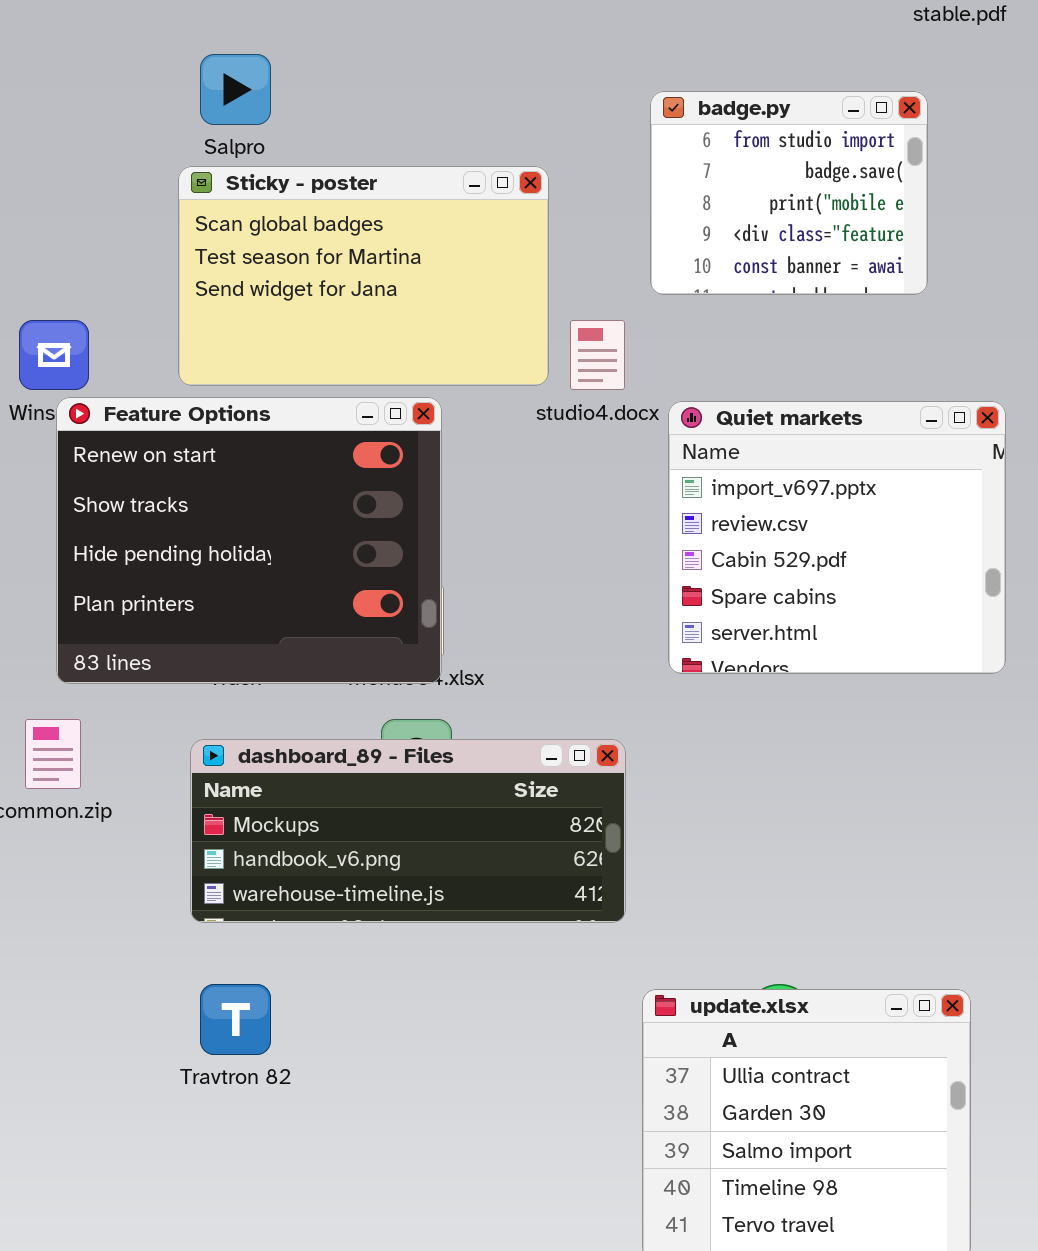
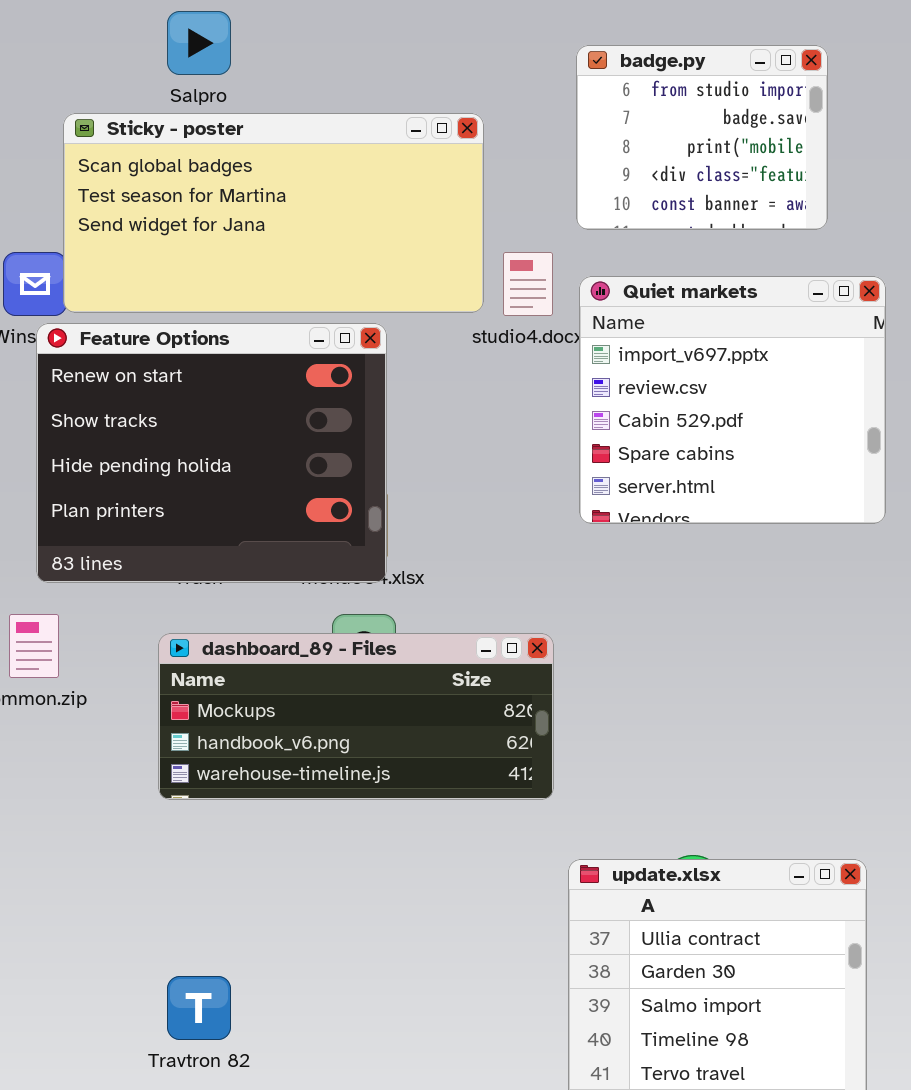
Sticky - poster: [178,166,549,386] -> [63,113,484,313], resized
Quiet markets: [668,401,1006,674] -> [579,276,886,524], moved
Travtron 82: [200,984,271,1055] -> [167,976,231,1040], moved

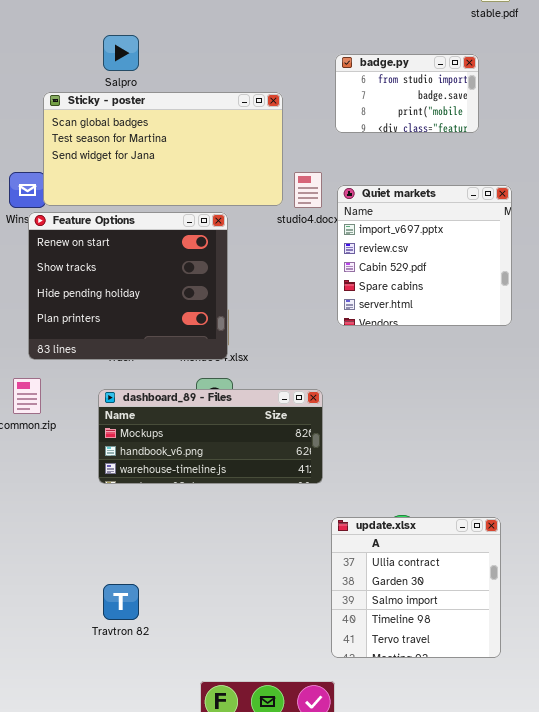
badge.py: [576,45,828,230] -> [335,54,479,133], resized

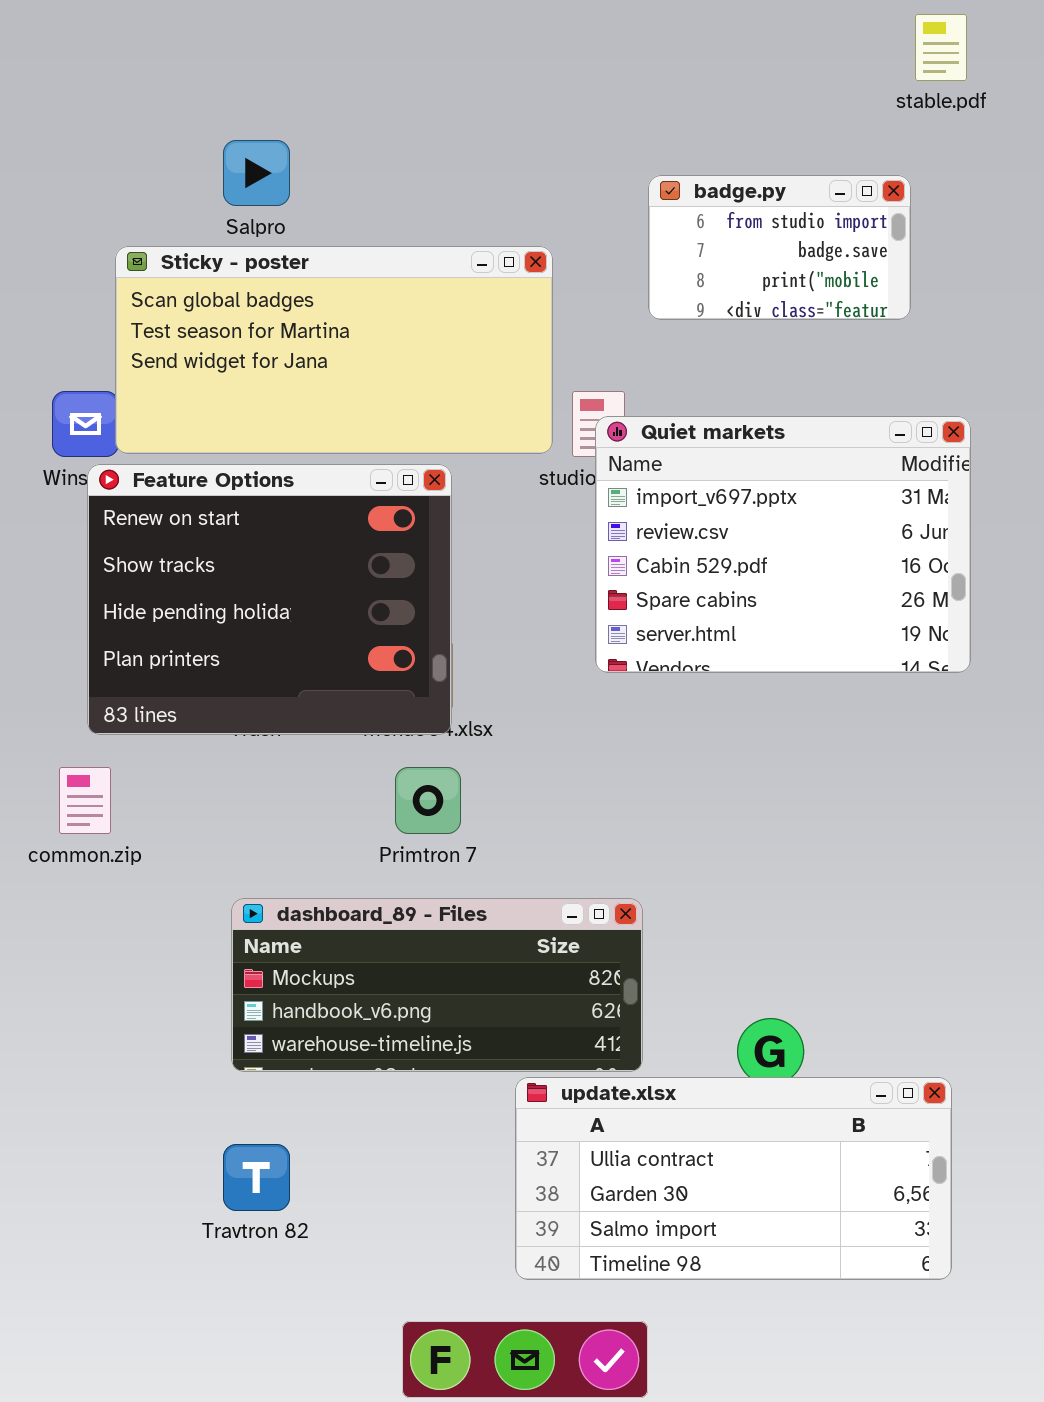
Quiet markets: [337,185,512,326] -> [595,416,971,673], resized
dashboard_89 - Files: [98,389,323,484] -> [231,898,643,1072], moved
update.xlsx: [331,517,501,658] -> [515,1077,952,1280], resized

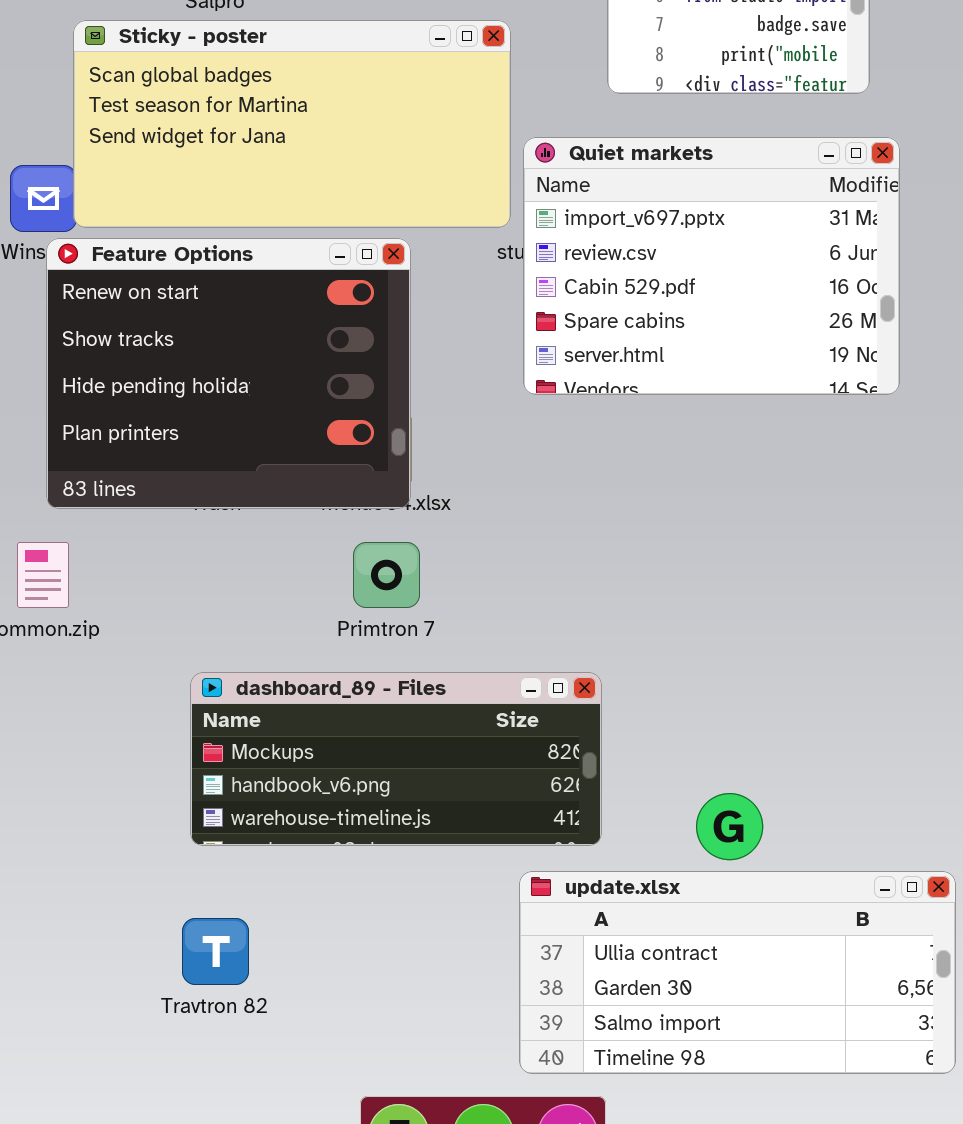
Quiet markets: [595,416,971,673] -> [523,137,900,395], moved
update.xlsx: [515,1077,952,1280] -> [519,871,956,1074], moved

